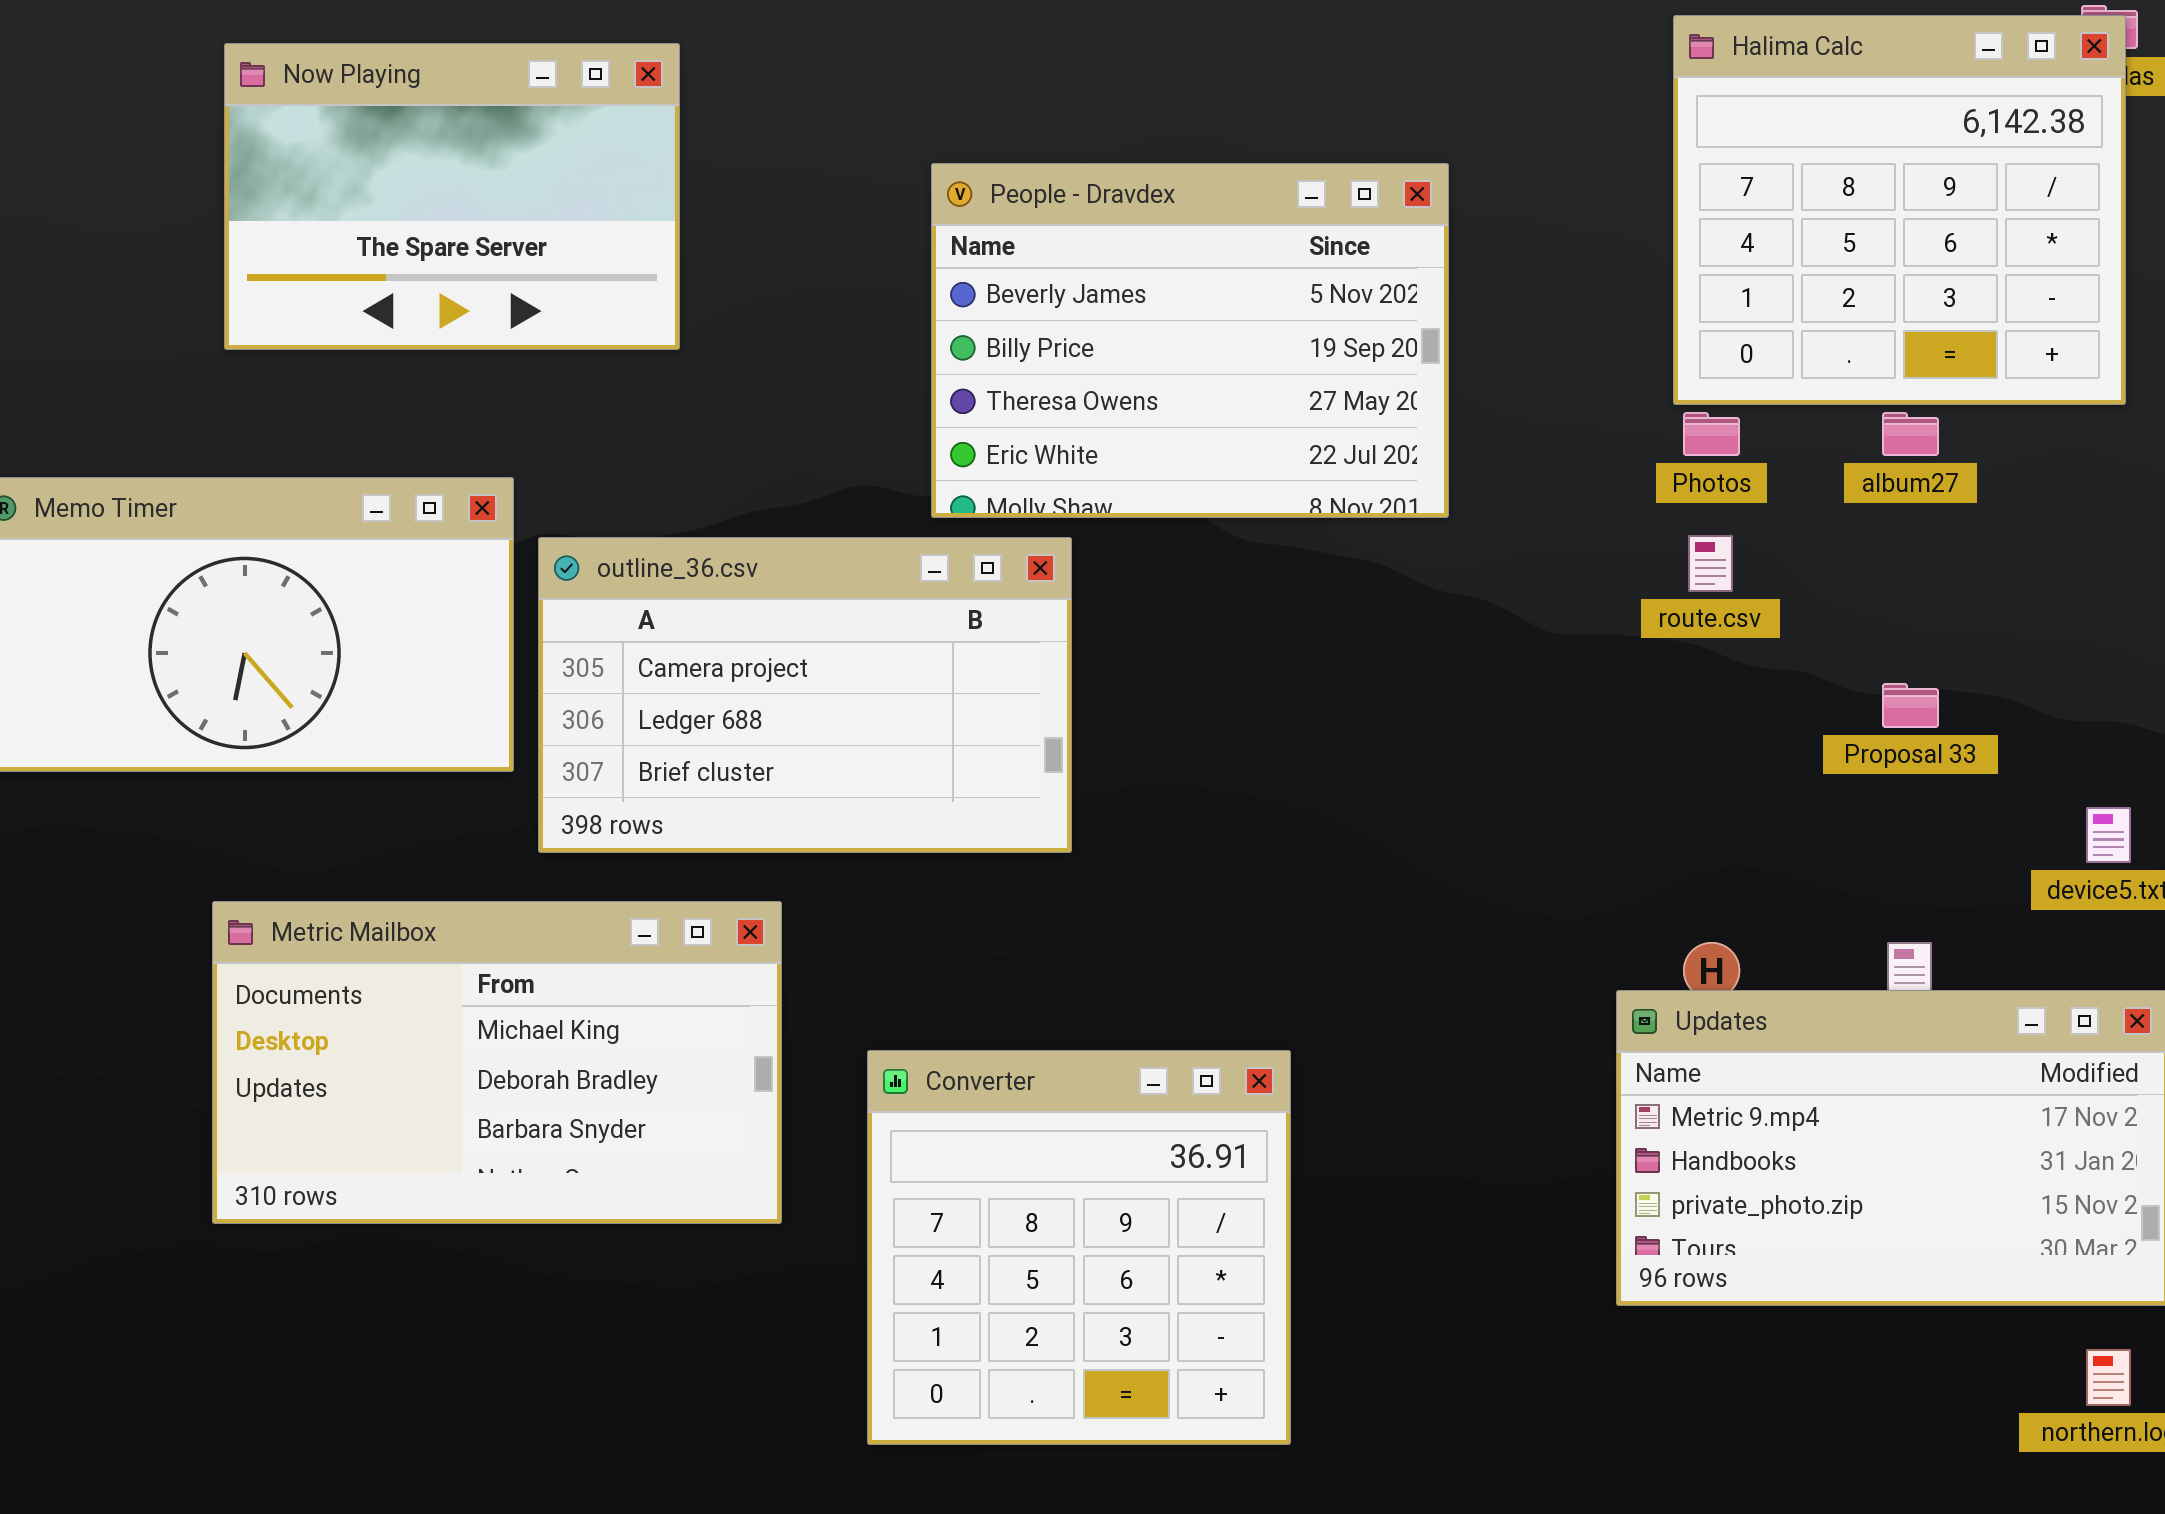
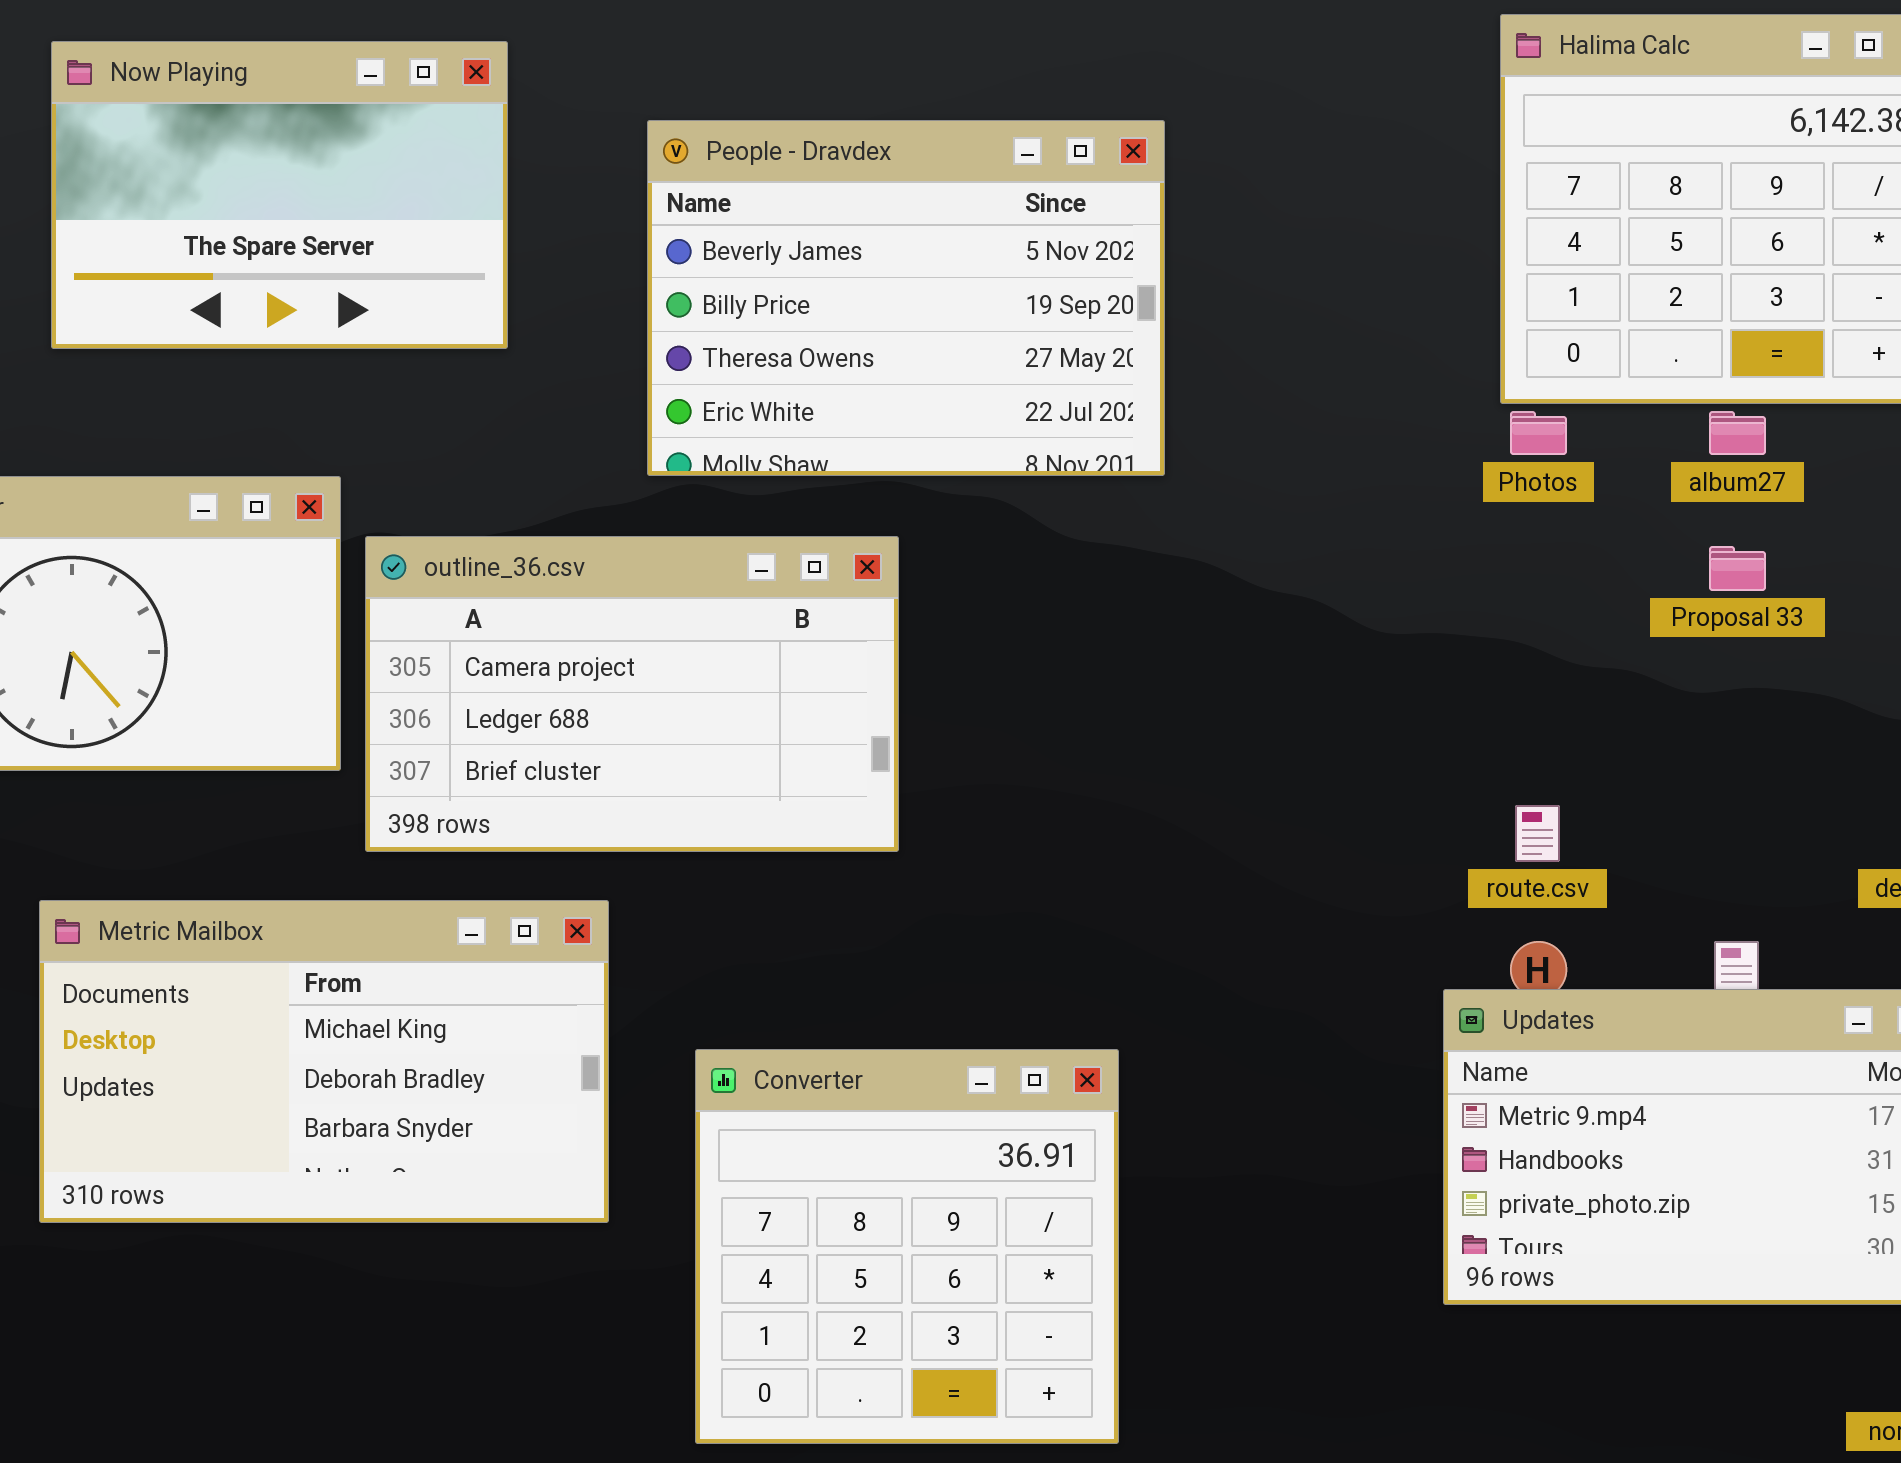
People - Dravdex: [931,163,1449,518] -> [647,120,1165,476], moved
route.csv: [1688,535,1733,592] -> [1515,805,1560,862], moved
Proposal 33: [1882,683,1939,728] -> [1709,546,1766,591], moved

